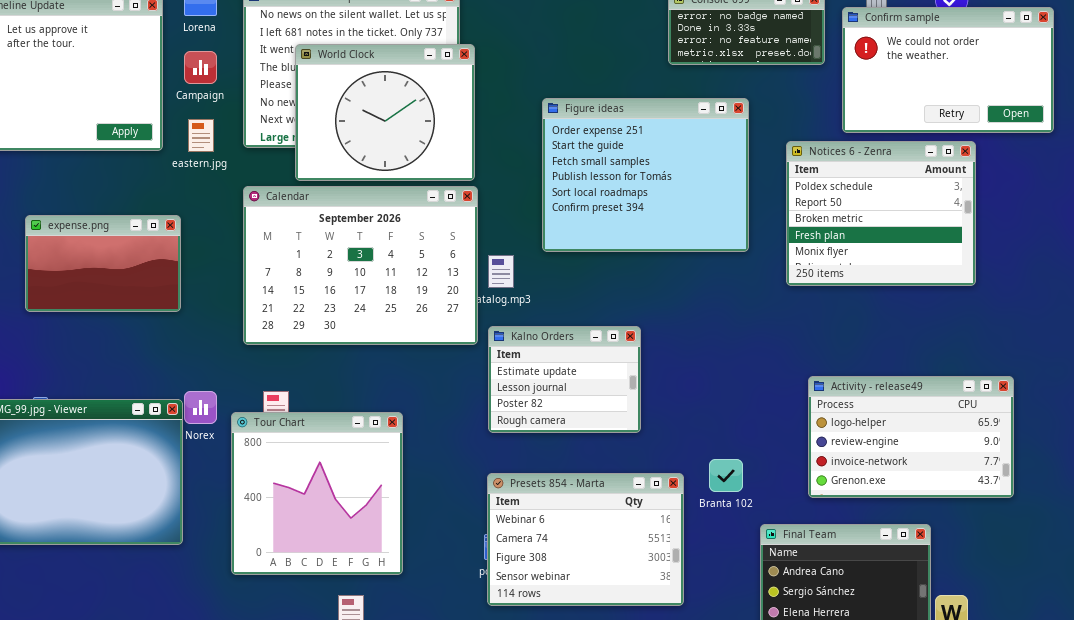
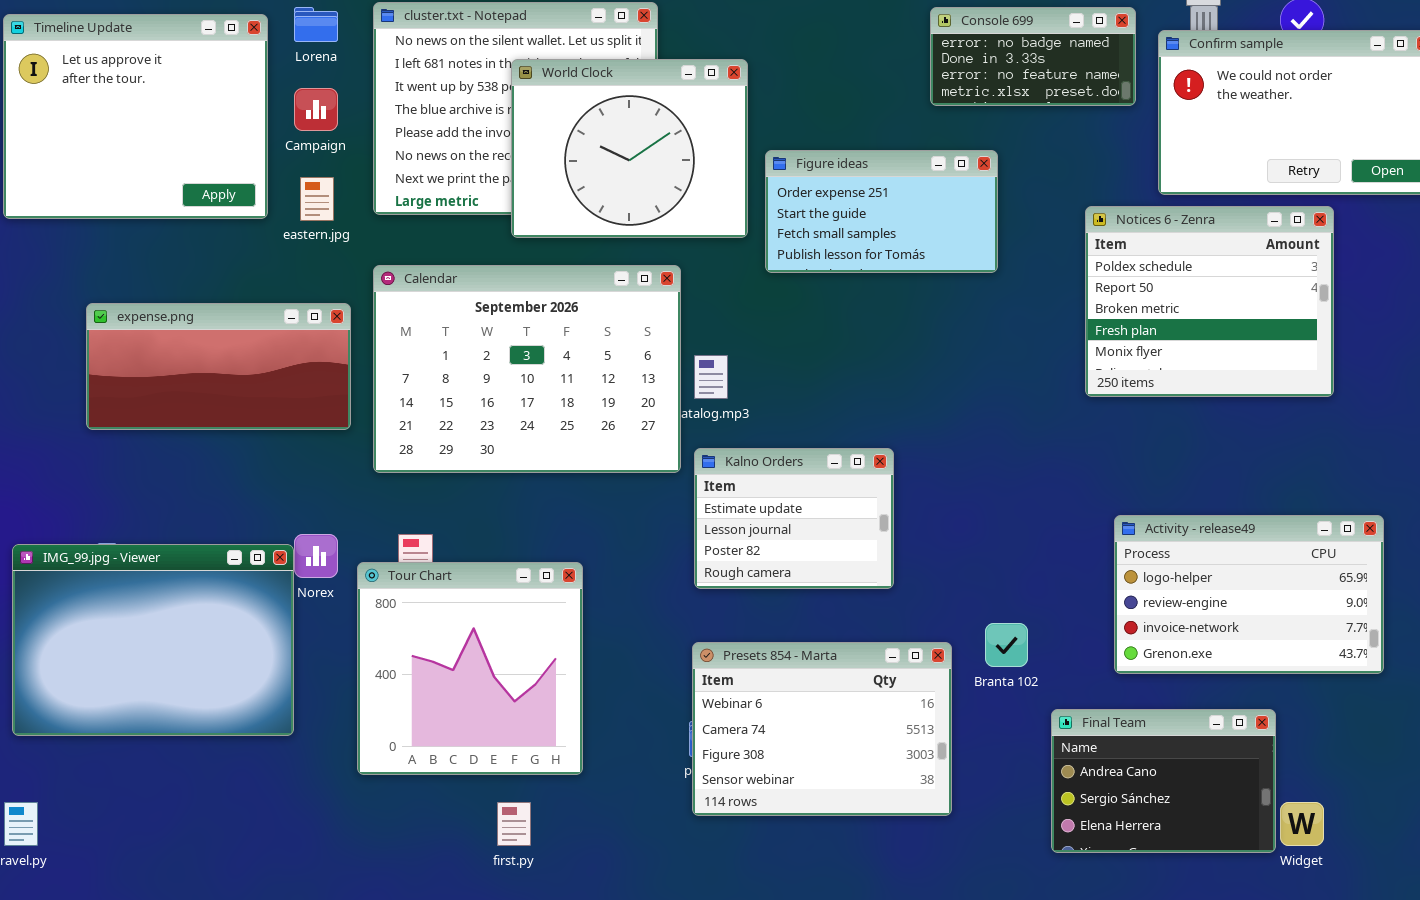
World Clock: [295,44,475,181] -> [511,59,748,238], moved
Figure ideas: [542,98,749,252] -> [765,150,998,273], resized
expense.png: [25,215,181,312] -> [86,303,351,430], resized

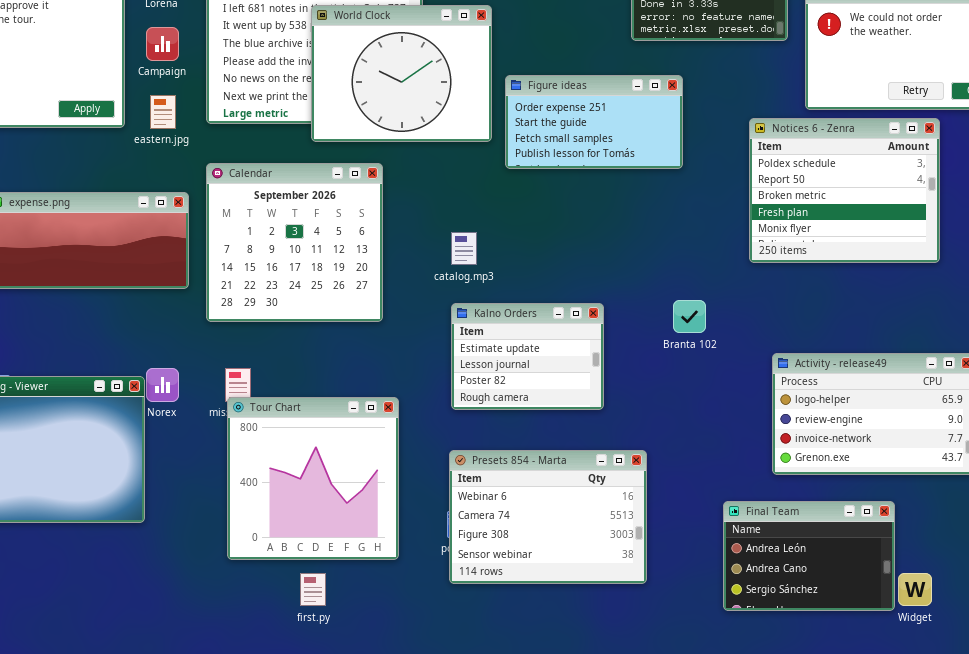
Calendar: [373,265,681,473] -> [206,163,383,322], resized
Tour Chart: [357,562,583,775] -> [227,397,399,560], moved
Branta 102: [985,623,1028,667] -> [673,300,706,333], moved
Final Team: [1051,709,1276,853] -> [723,501,895,611], scrolled up 1 row

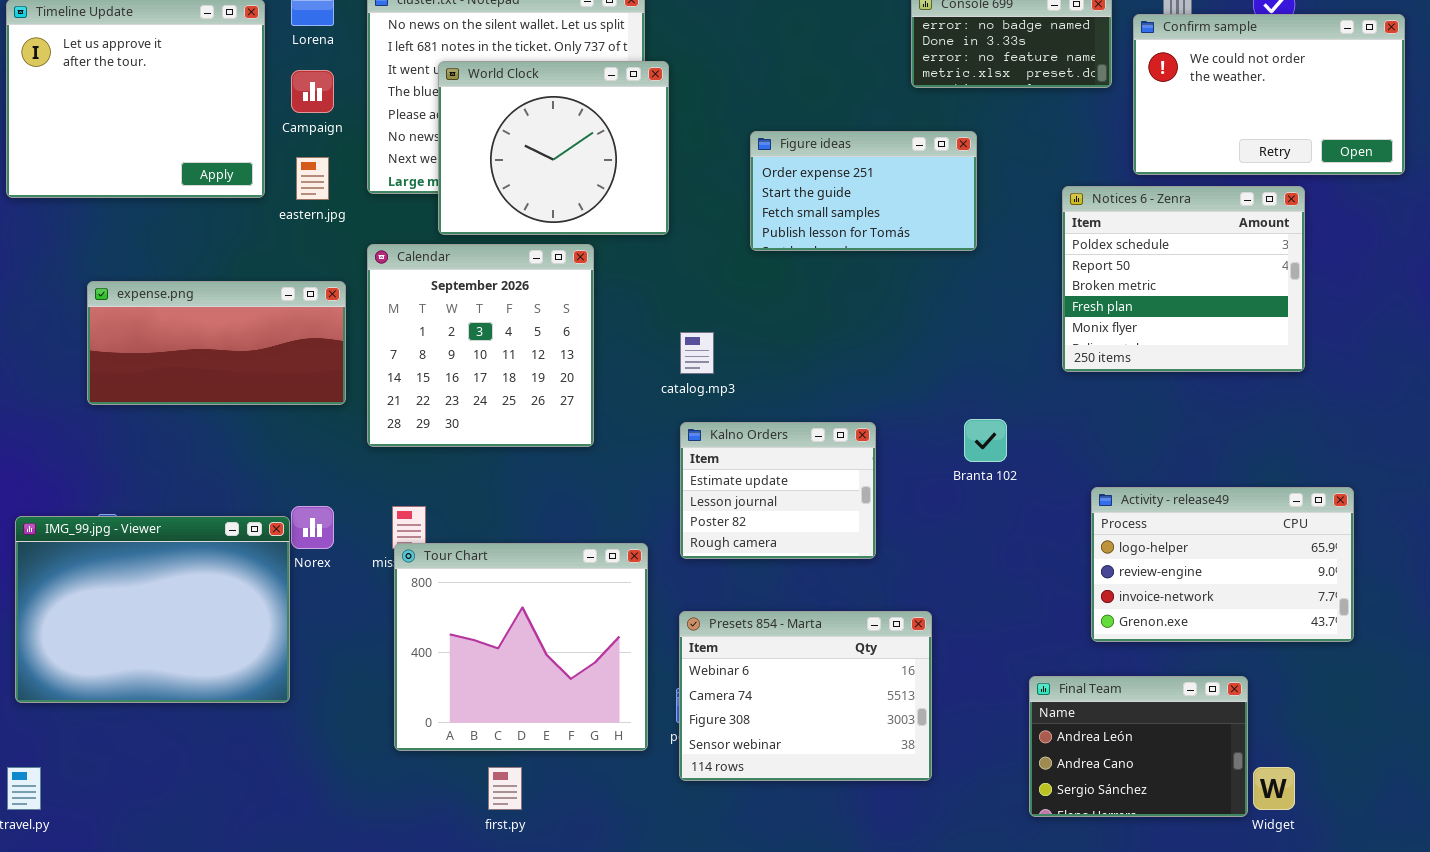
World Clock: [311,5,492,142] -> [438,61,669,235], moved
Tour Chart: [227,397,399,560] -> [394,543,648,751], resized

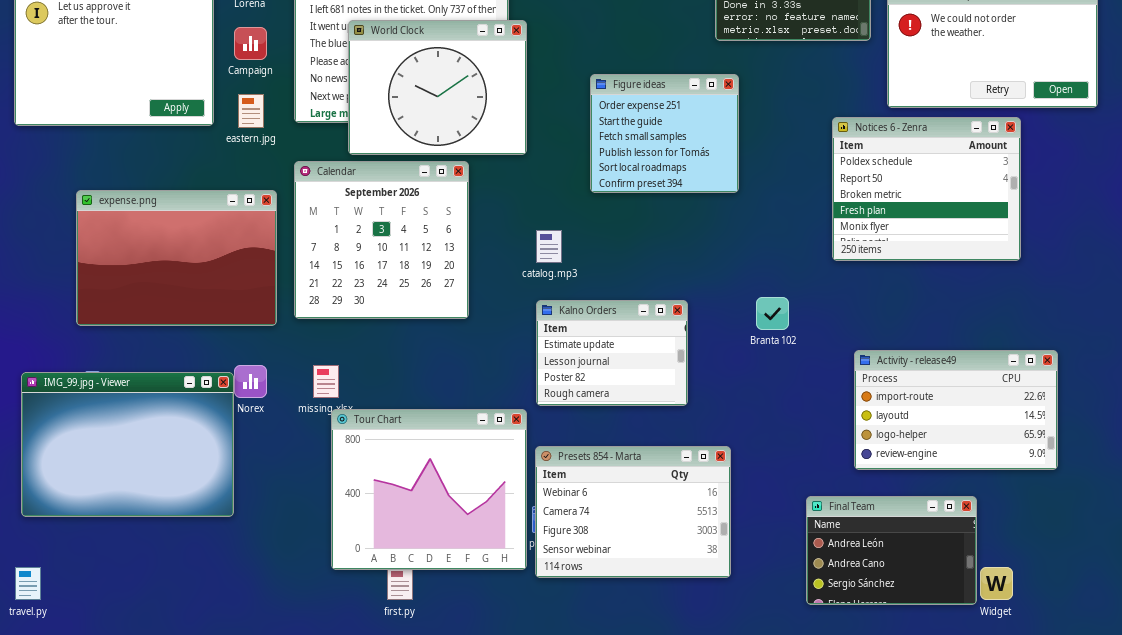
Figure ideas: [750,131,977,251] -> [590,74,739,193], resized
expense.png: [87,281,346,405] -> [76,190,277,326], resized
Activity - release49: [1091,487,1354,642] -> [854,350,1058,470], scrolled up 2 rows
Tour Chart: [394,543,648,751] -> [331,409,527,570], moved

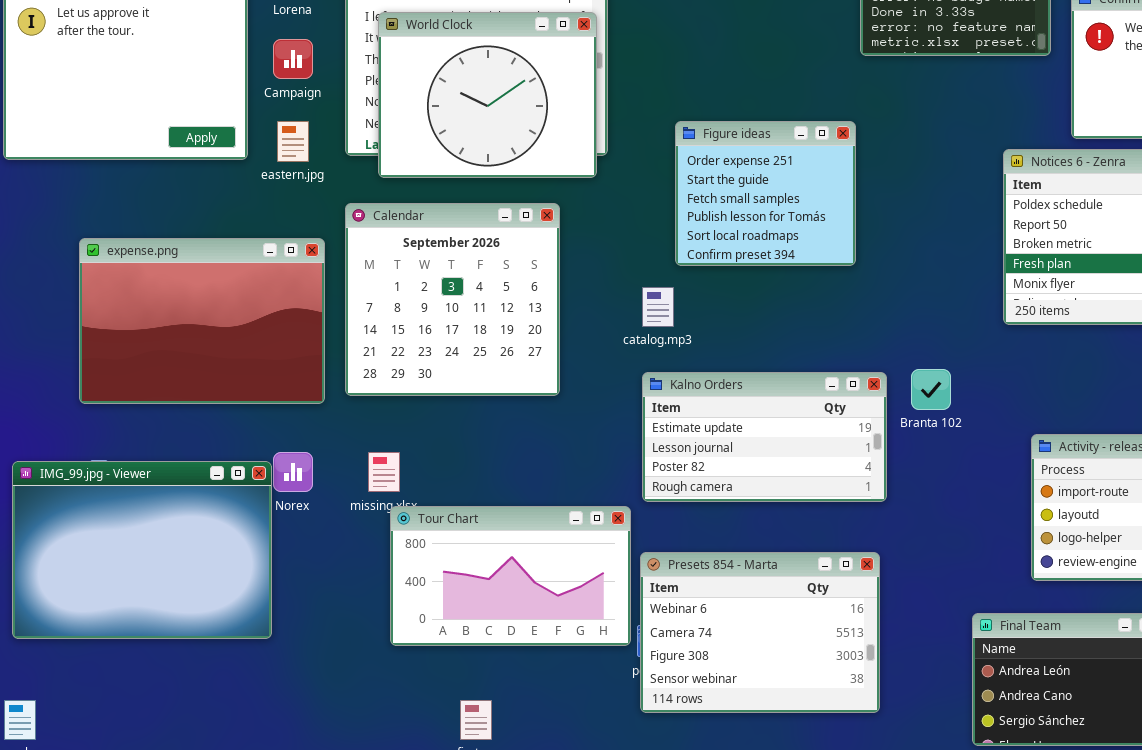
World Clock: [348,20,527,155] -> [378,12,597,178], moved
Figure ideas: [590,74,739,193] -> [675,121,856,266], moved
Kalno Orders: [536,300,688,406] -> [642,372,887,502], resized
Tour Chart: [331,409,527,570] -> [390,506,631,646], resized

